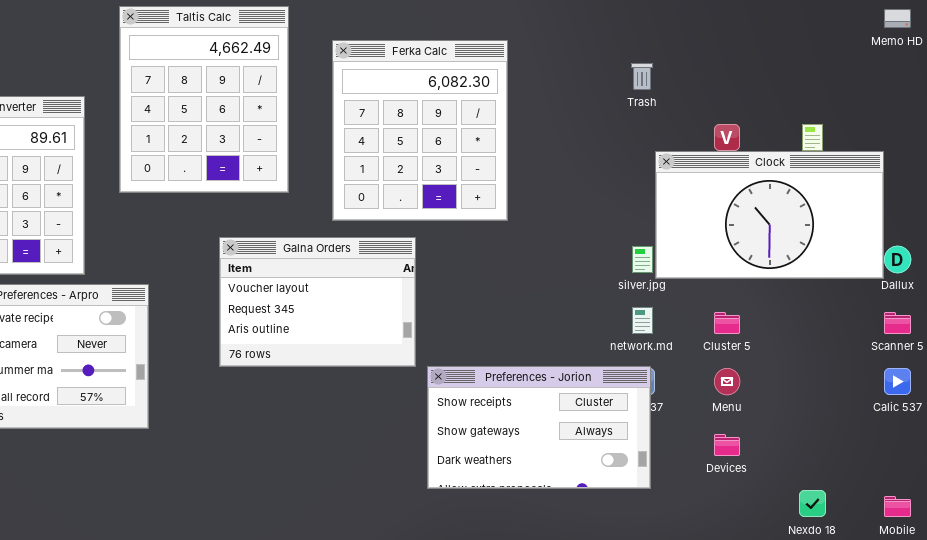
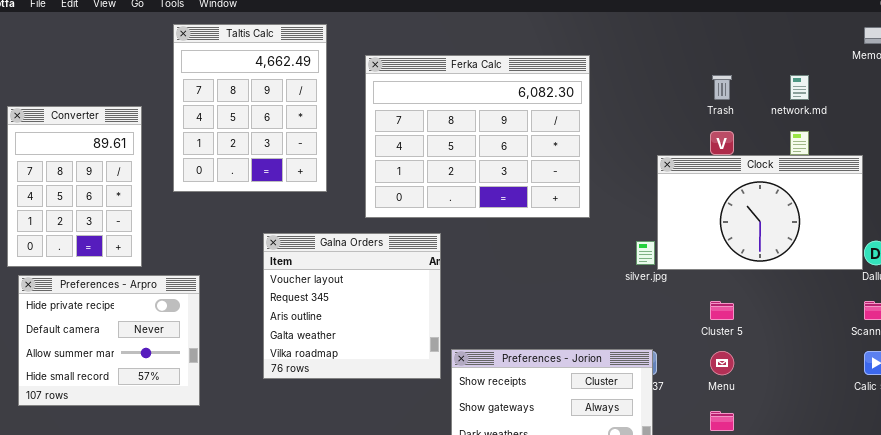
Ferka Calc: [332,40,508,221] -> [365,55,590,218], resized
Trash: [631,63,653,90] -> [712,75,732,100], moved
Galna Orders: [219,237,416,367] -> [263,233,441,379], resized
network.md: [632,307,653,334] -> [790,75,809,100], moved

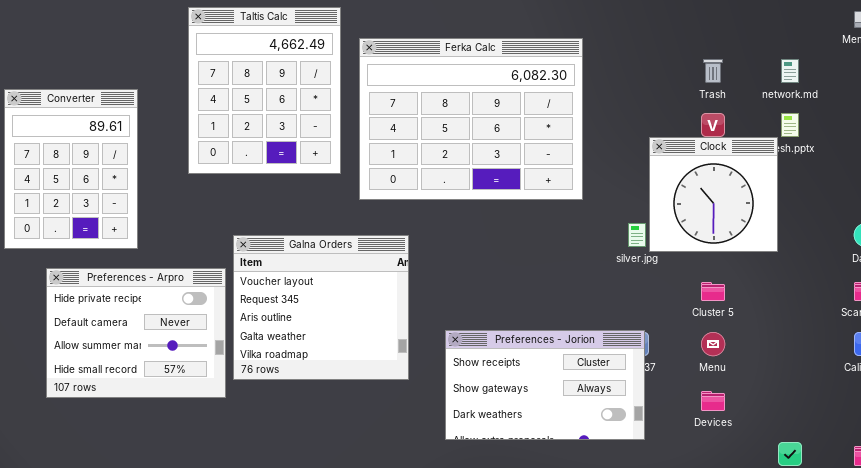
Taltis Calc: [173,24,327,192] -> [188,7,341,174], moved
Clock: [657,155,863,270] -> [649,137,778,252], resized
Galna Orders: [263,233,441,379] -> [233,235,409,380], moved
Preferences - Arpro: [18,275,200,406] -> [46,268,226,398], moved

